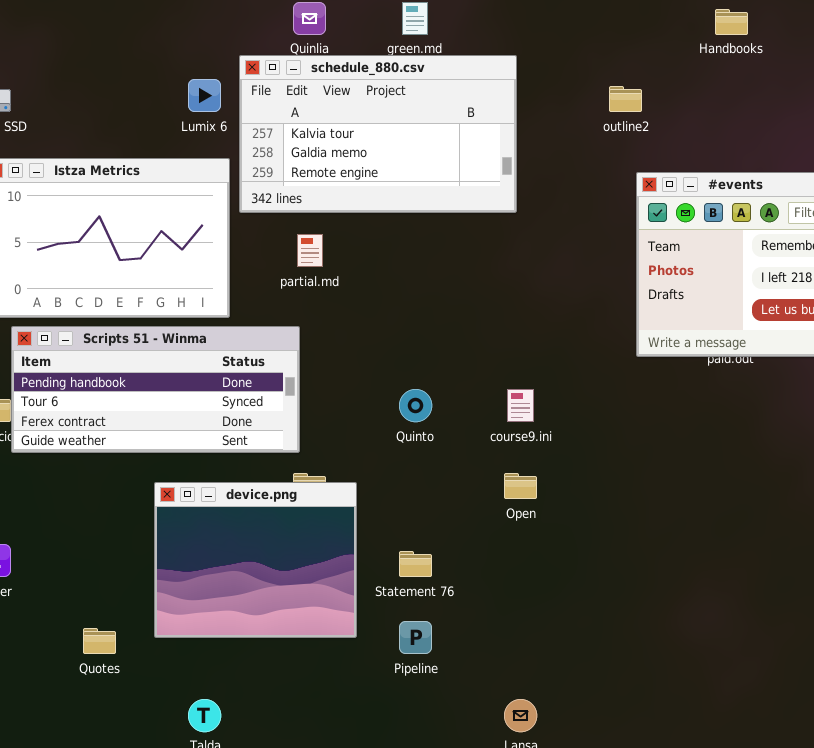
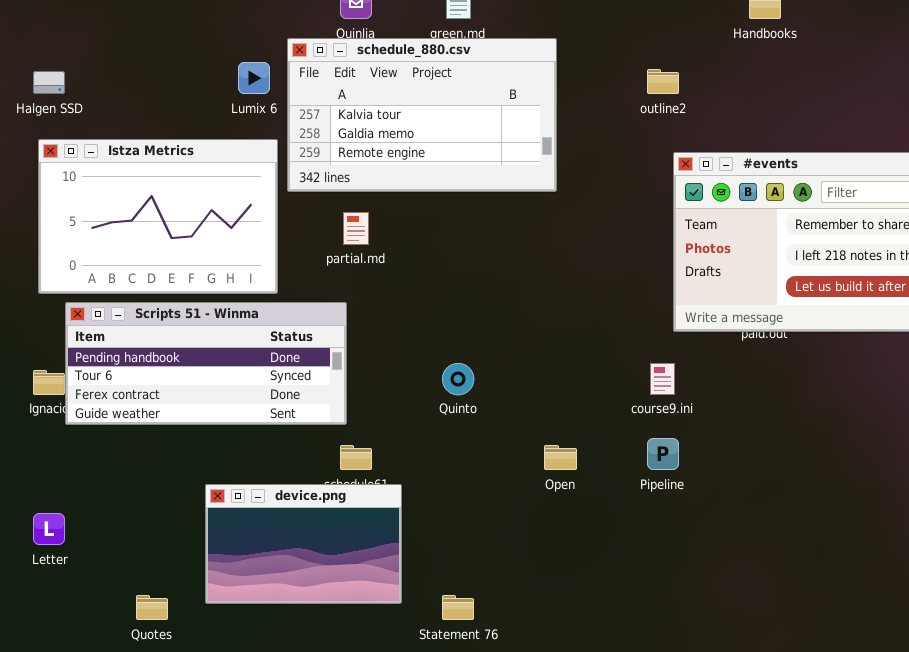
course9.ini: [507,389,534,422] -> [650,363,675,395], moved
device.png: [154,482,357,638] -> [205,484,402,604], resized
Statement 76: [399,551,432,577] -> [442,595,474,620], moved
Pipeline: [399,621,432,654] -> [647,438,679,470], moved

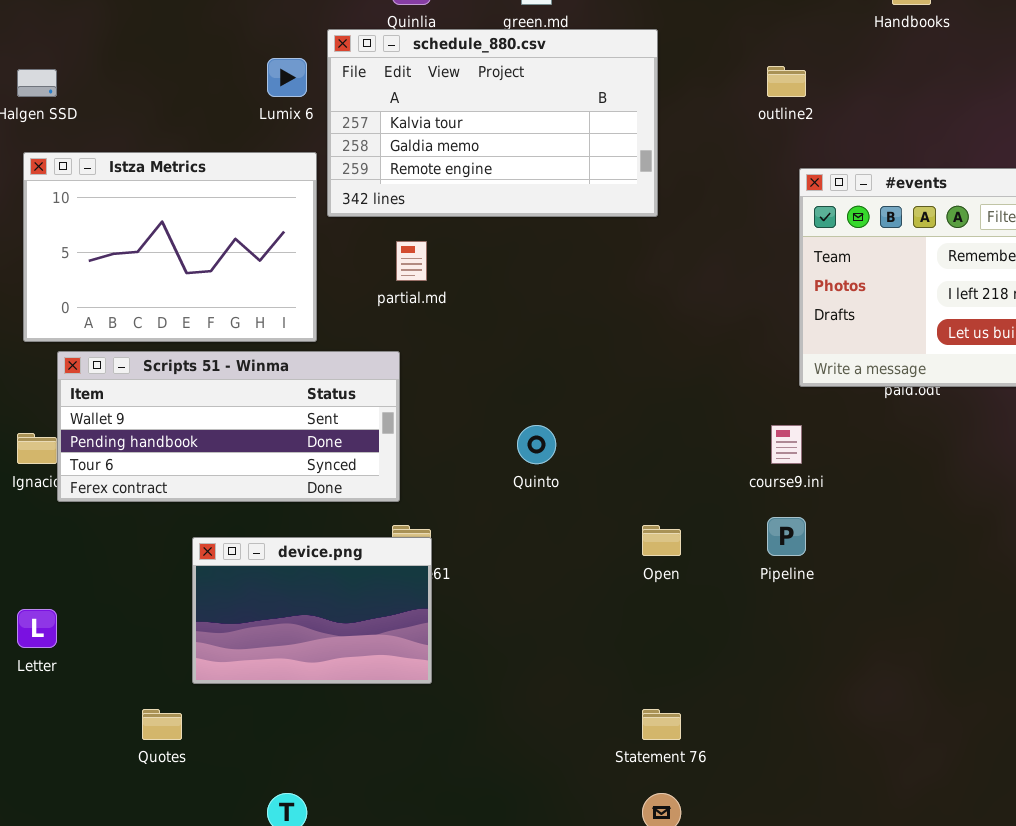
Scripts 51 - Winma: [65,302,347,425] -> [57,351,400,502], scrolled up 1 row
device.png: [205,484,402,604] -> [192,537,432,684], moved
Statement 76: [442,595,474,620] -> [642,709,681,740], moved

